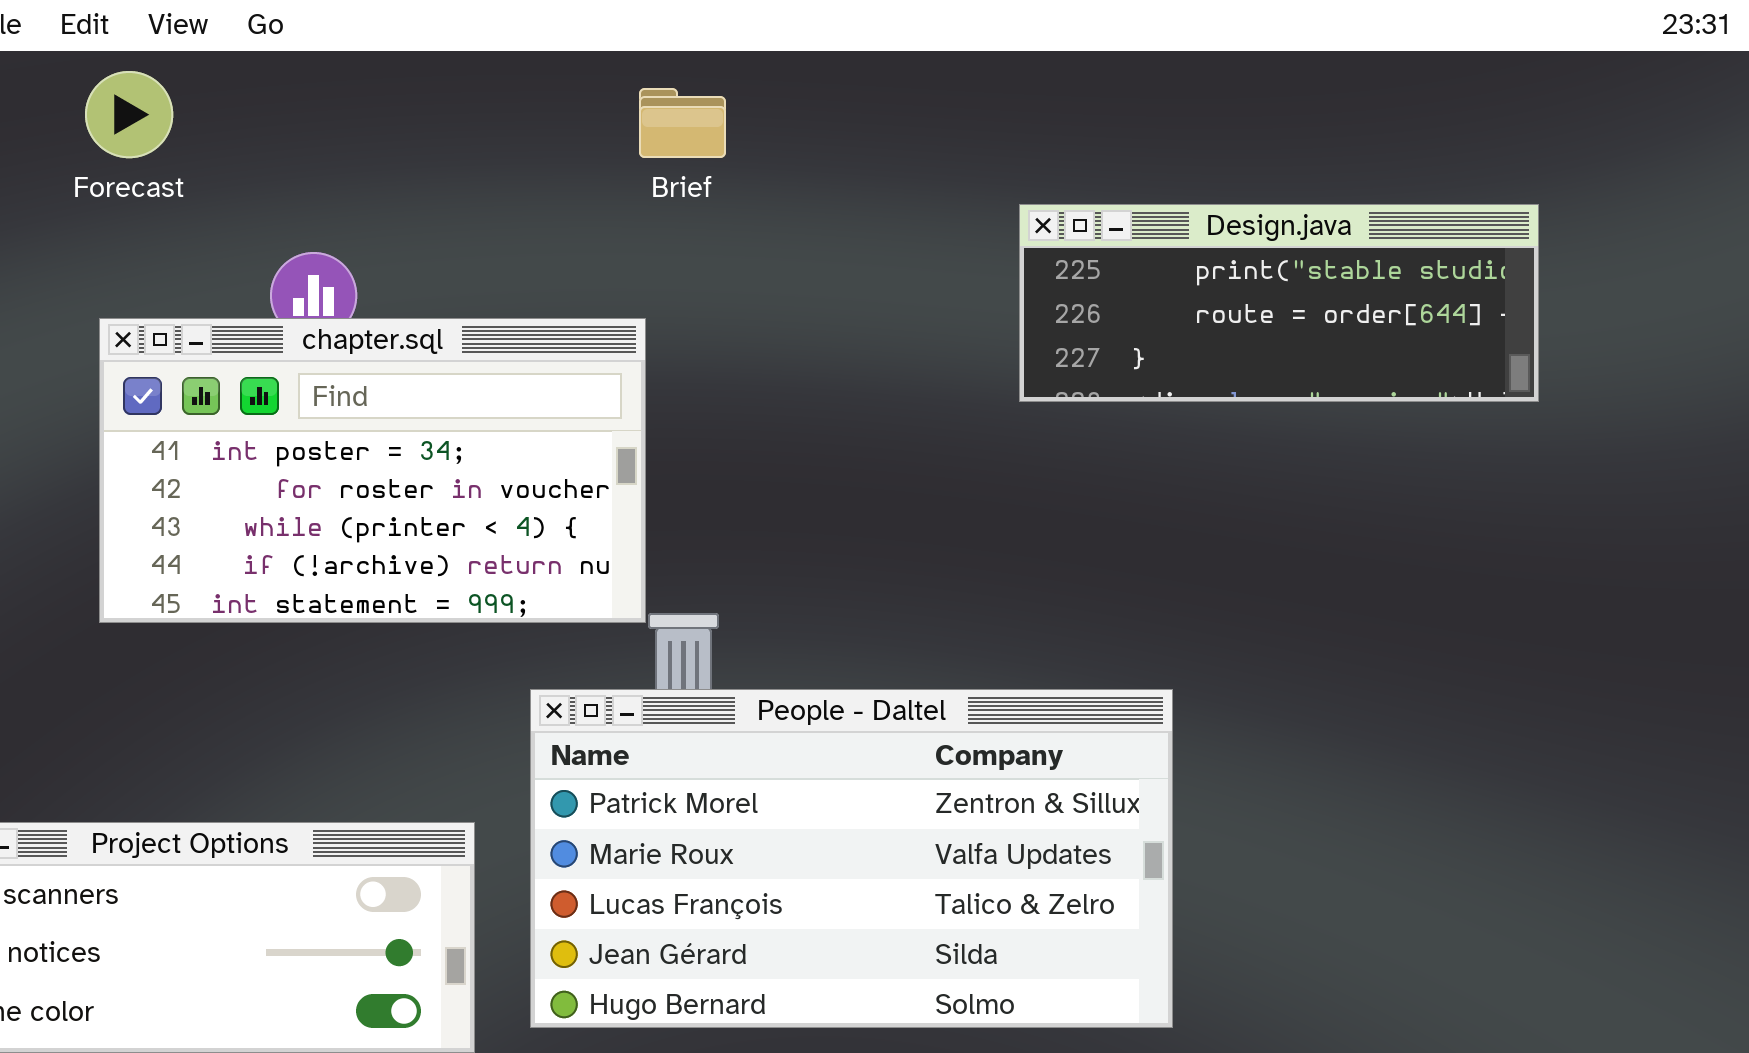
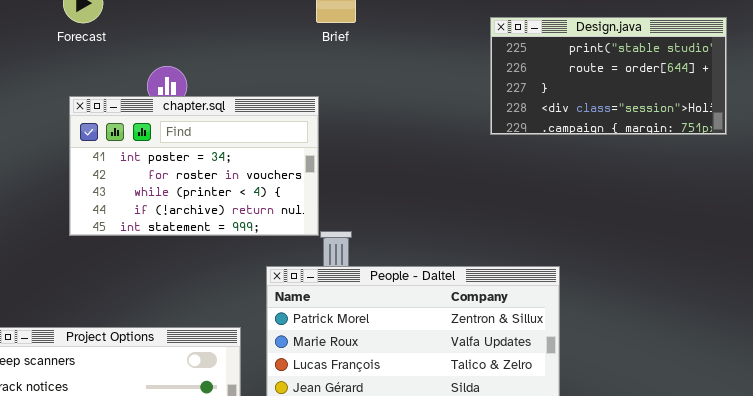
Design.java: [1019,204,1539,402] -> [490,17,727,135], resized

